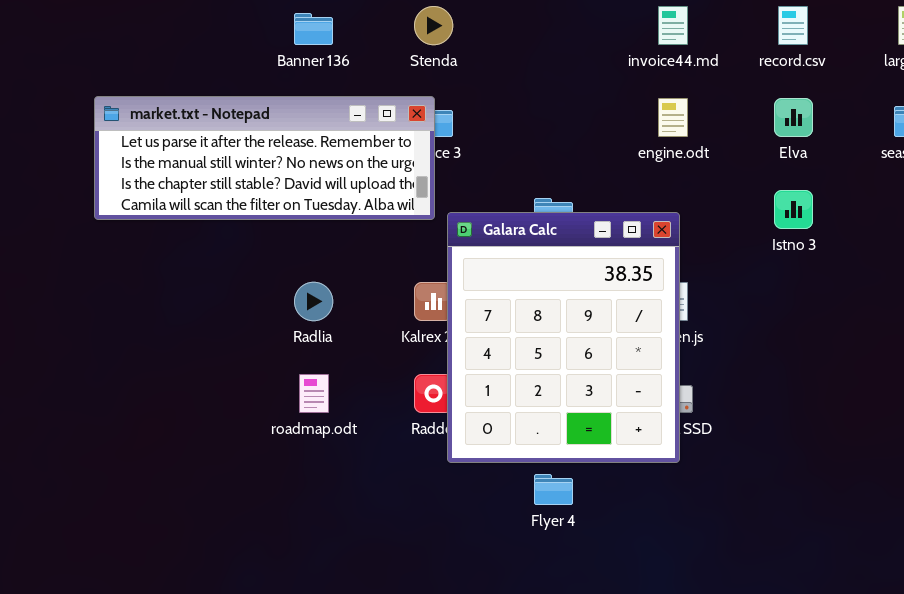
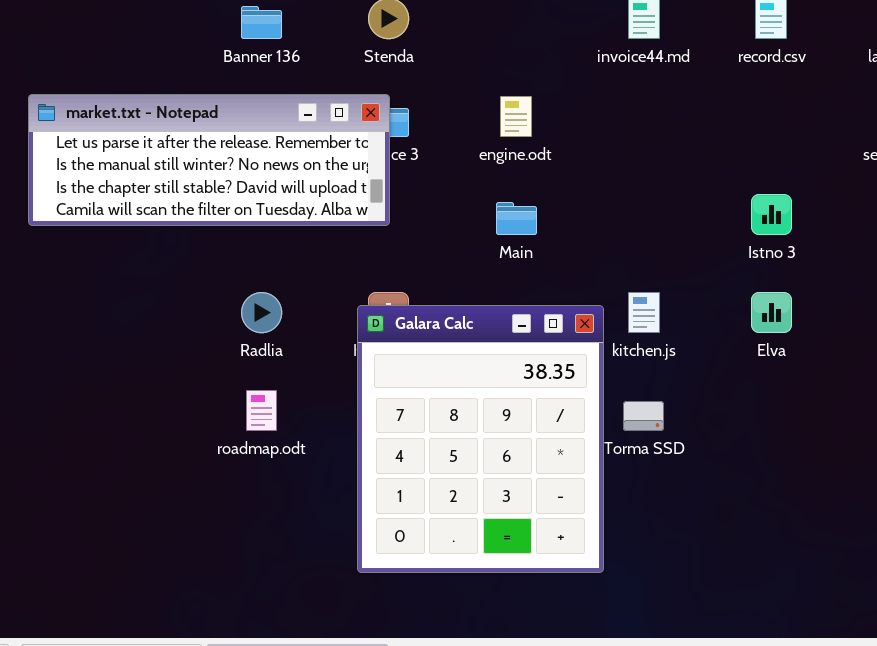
engine.odt: [658,98,688,137] -> [500,96,532,137], moved
Elva: [774,98,813,137] -> [751,292,792,333], moved
Galara Calc: [447,212,680,463] -> [357,305,604,573], moved

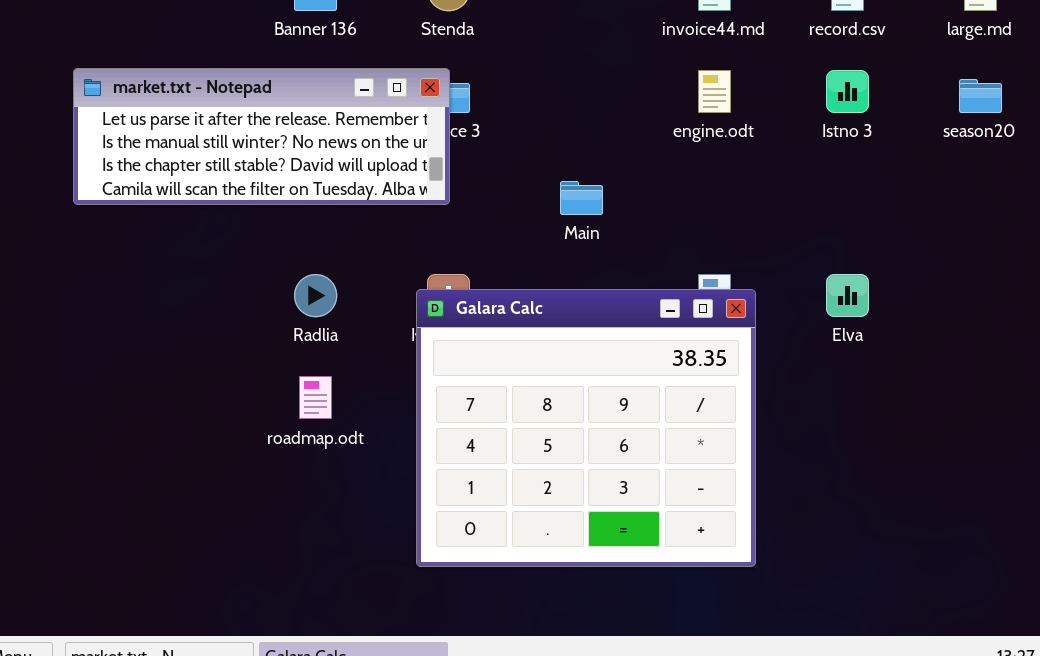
engine.odt: [500,96,532,137] -> [698,70,731,113], moved
Istno 3: [751,194,792,235] -> [826,70,869,113], moved
Galara Calc: [357,305,604,573] -> [416,289,756,567], resized

